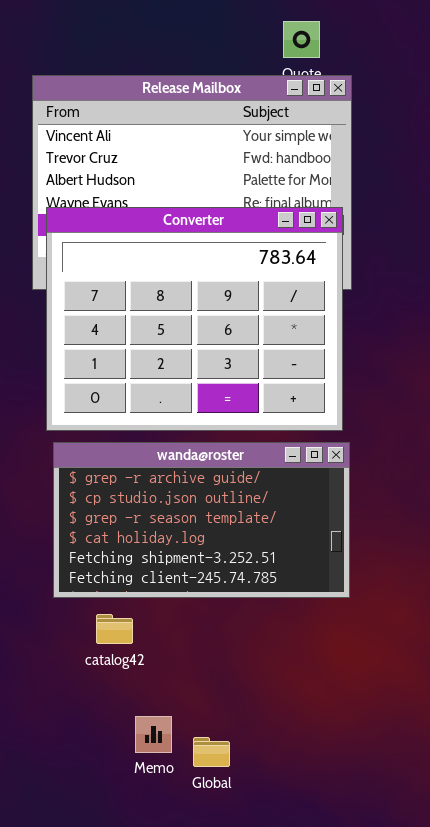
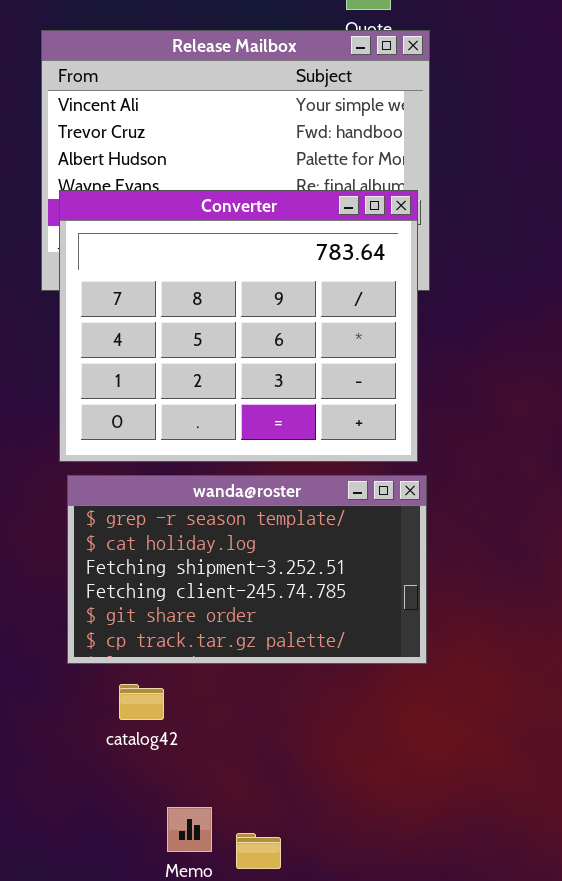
wanda@roster: [53,442,350,598] -> [67,475,427,664], scrolled down 2 rows

